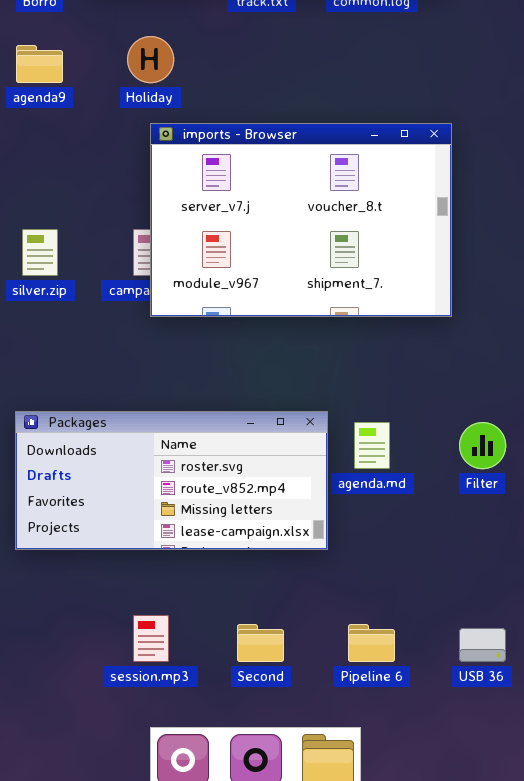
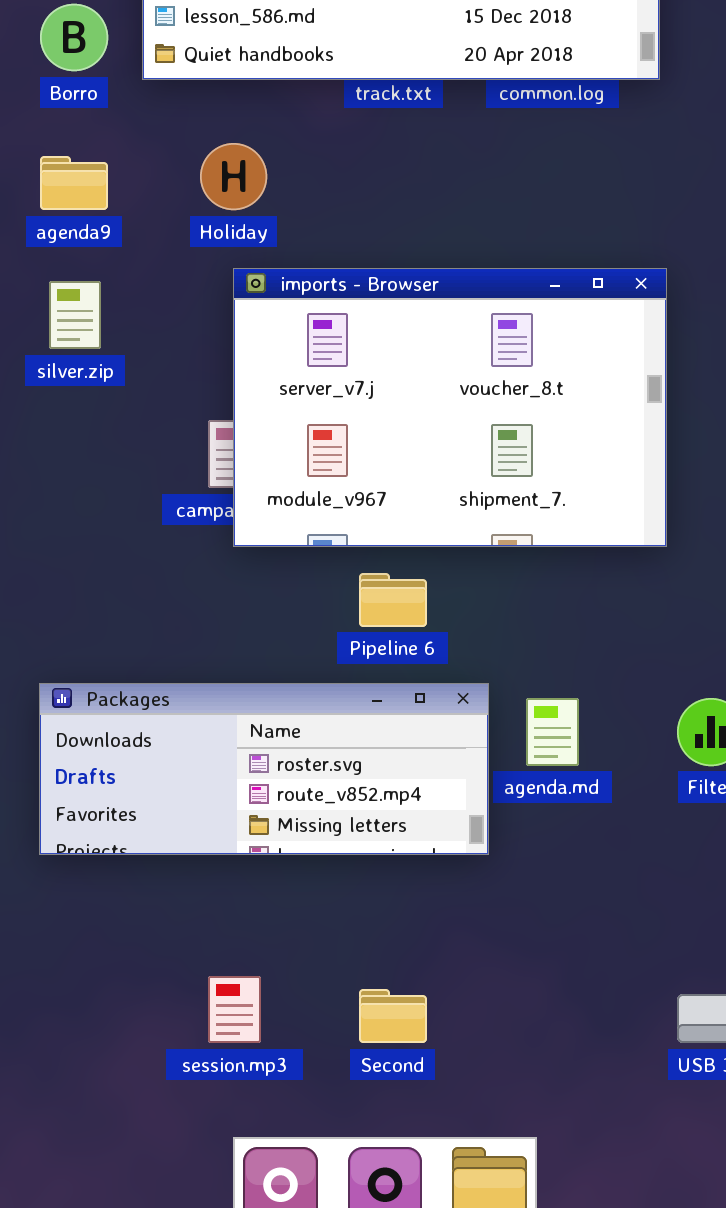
silver.zip: [22,229,58,276] -> [49,281,101,349], moved
Packages: [15,411,328,550] -> [39,683,489,855], resized
Pipeline 6: [348,624,395,662] -> [359,573,427,627], moved

